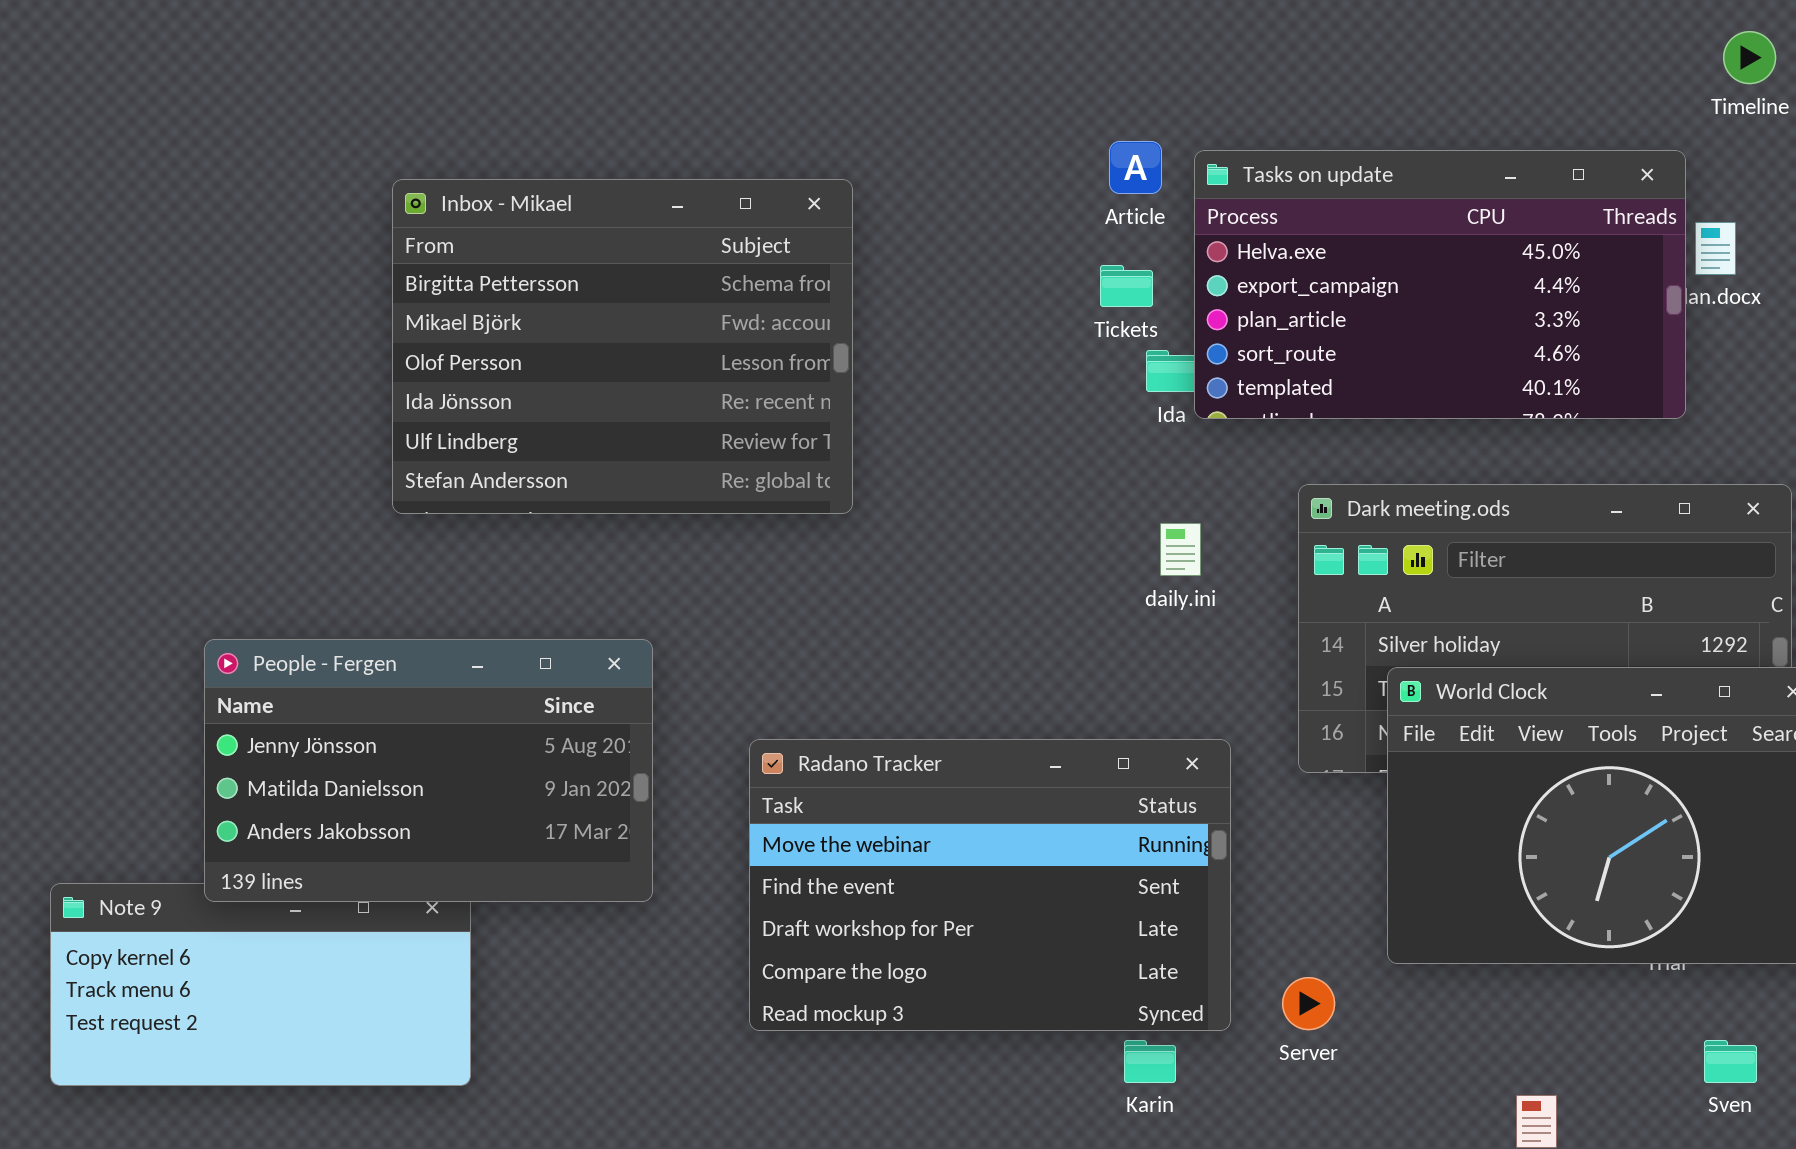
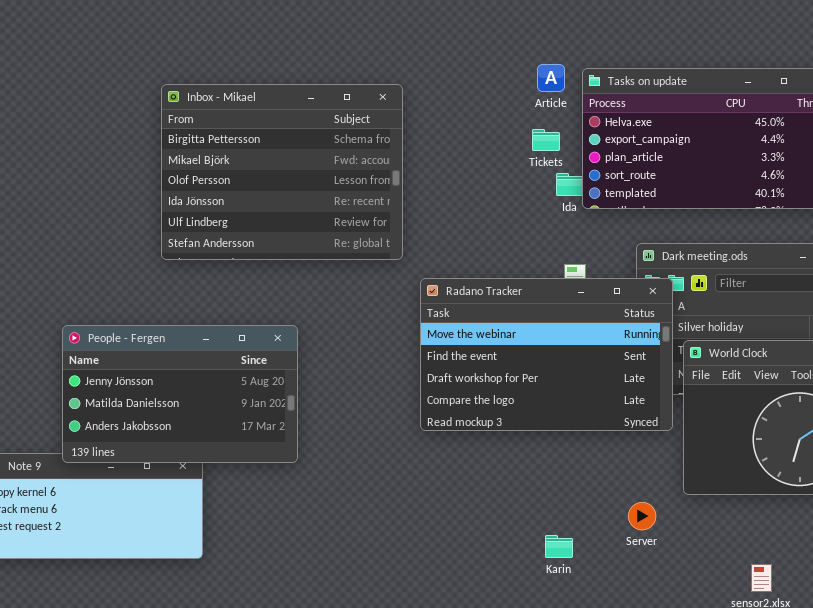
Radano Tracker: [749,739,1231,1031] -> [420,278,673,431], moved

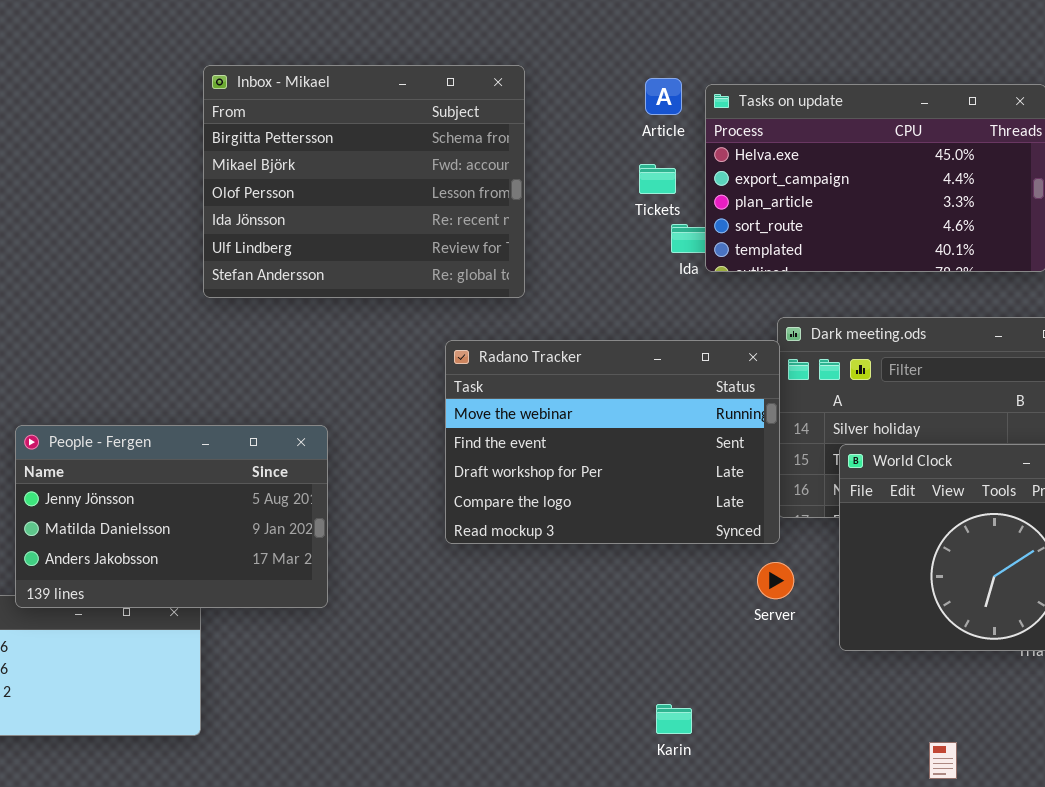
Inbox - Mikael: [161,84,403,260] -> [203,65,525,298], moved
Radano Tracker: [420,278,673,431] -> [445,340,780,544], moved
Server: [628,502,656,530] -> [757,562,794,599], moved

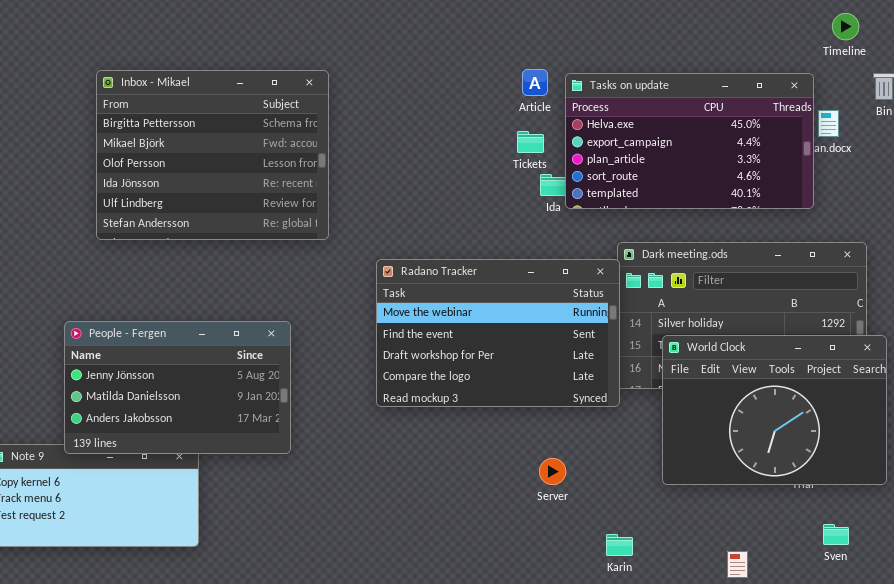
Inbox - Mikael: [203,65,525,298] -> [96,70,329,240], moved
Server: [757,562,794,599] -> [539,458,566,485], moved
Karin: [656,704,692,734] -> [606,534,633,556], moved

